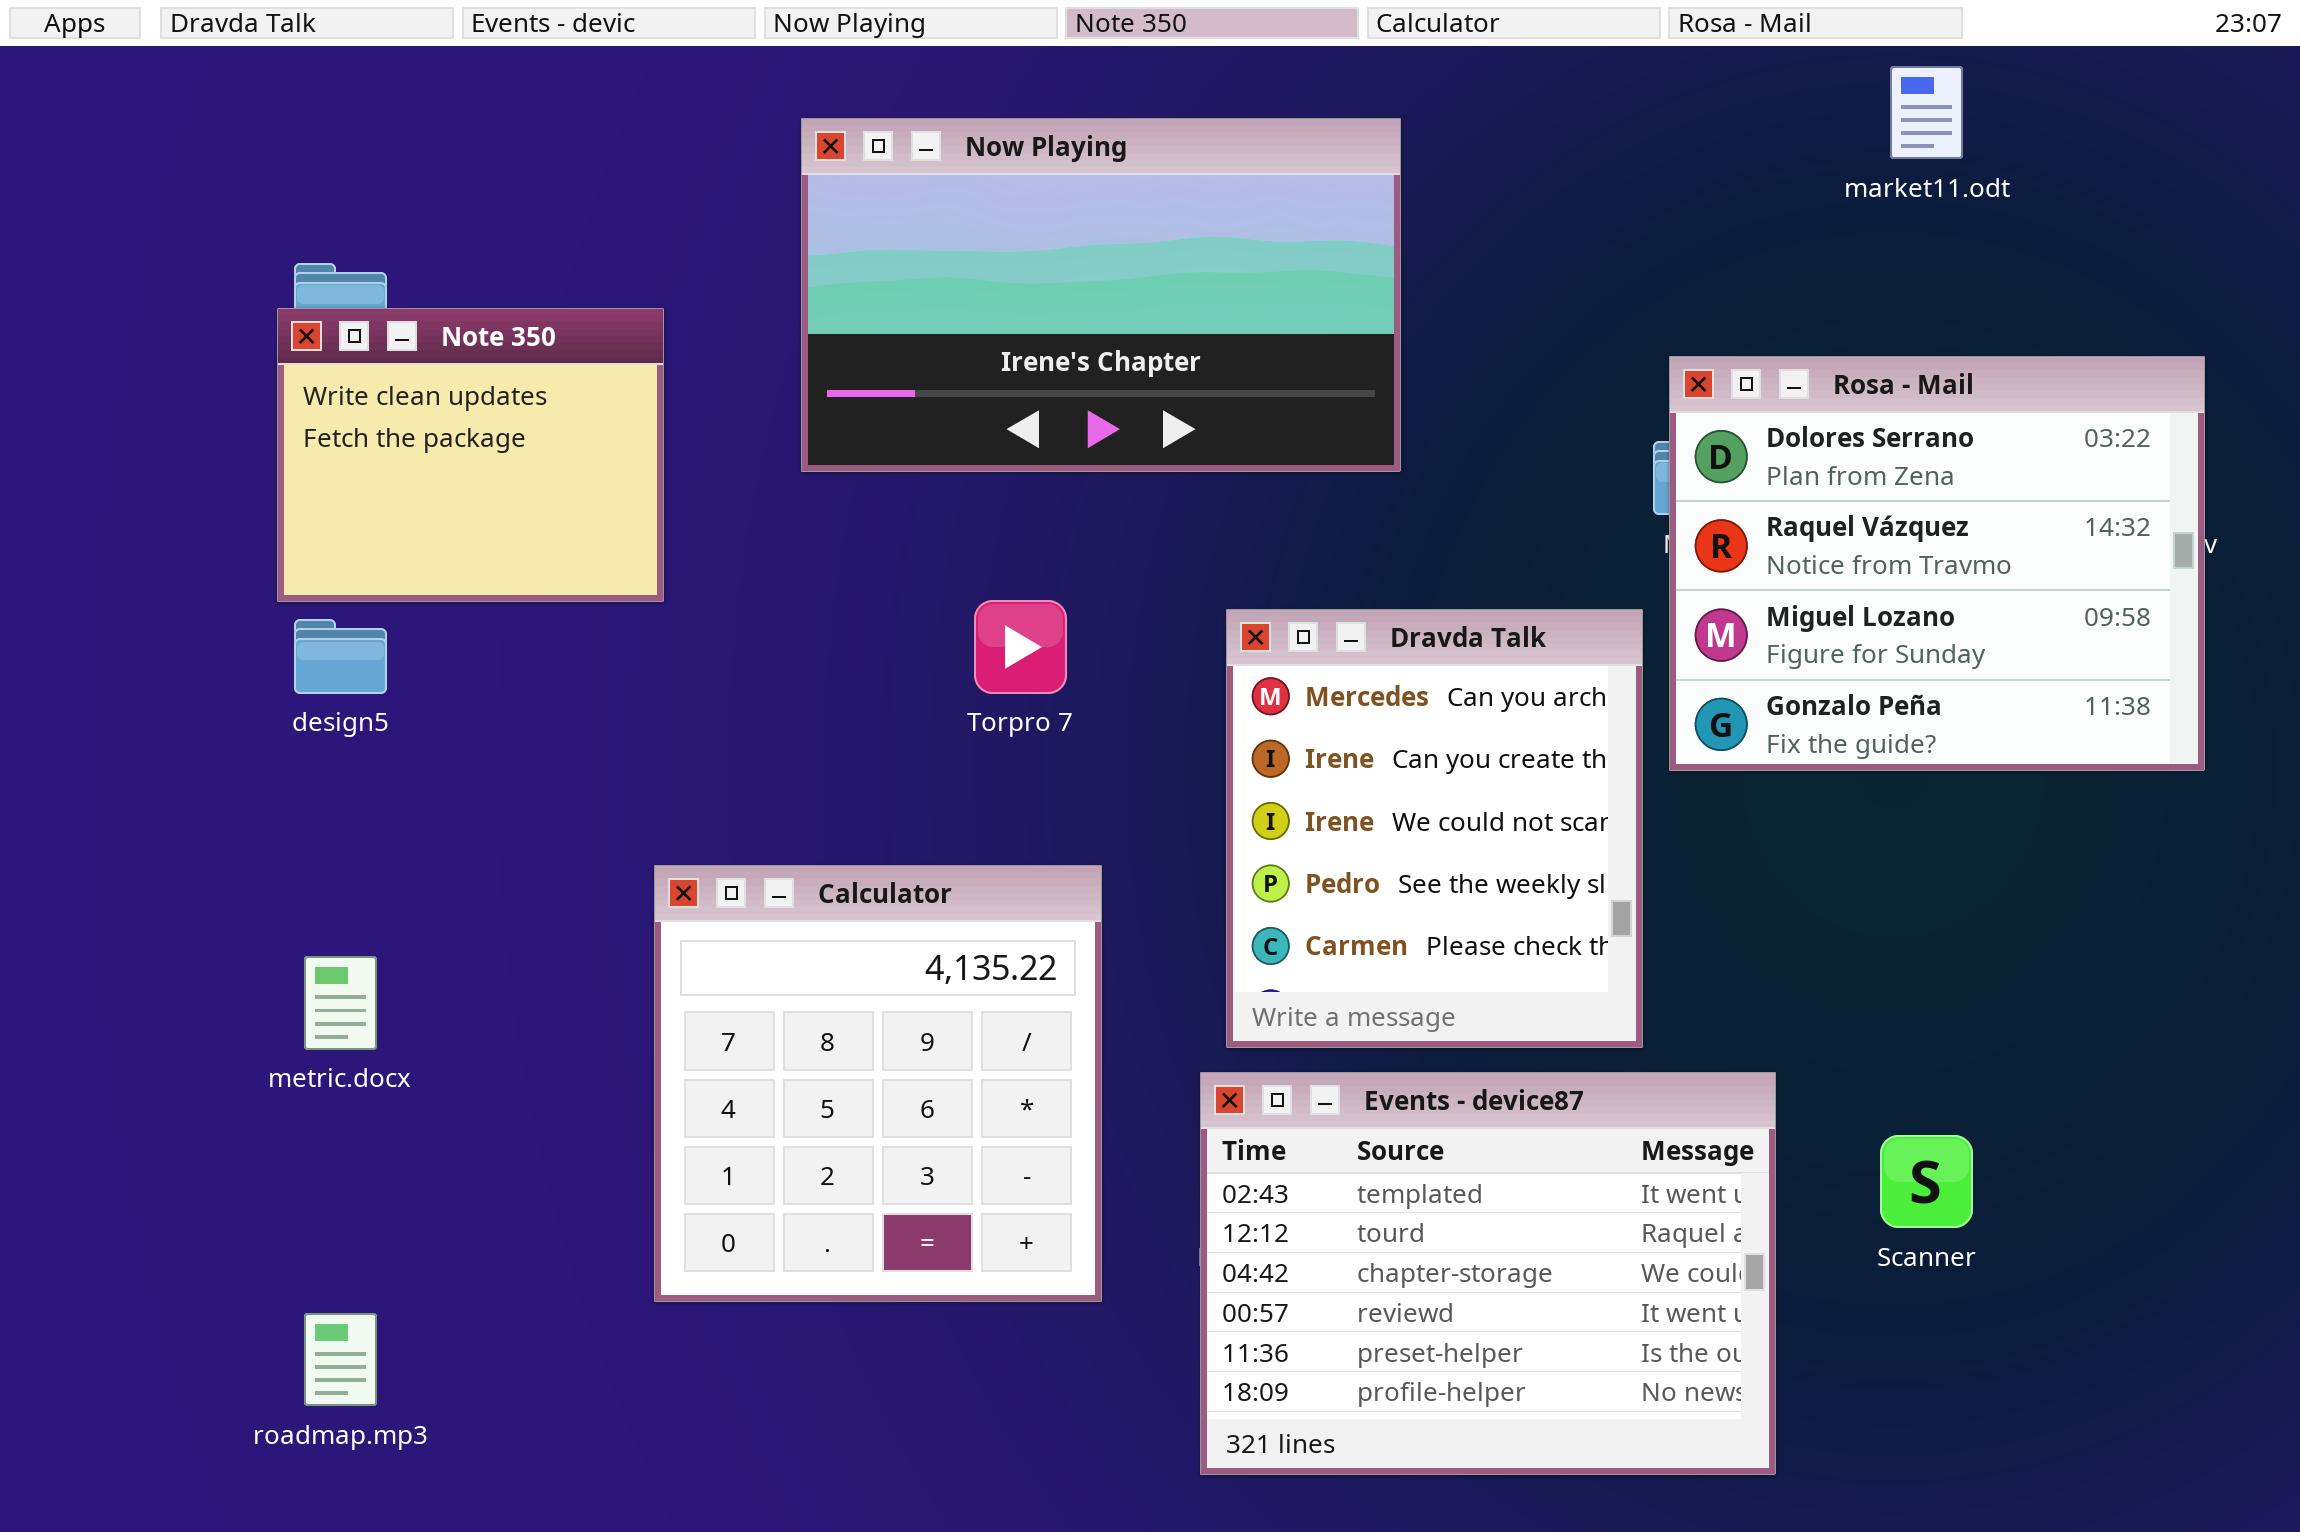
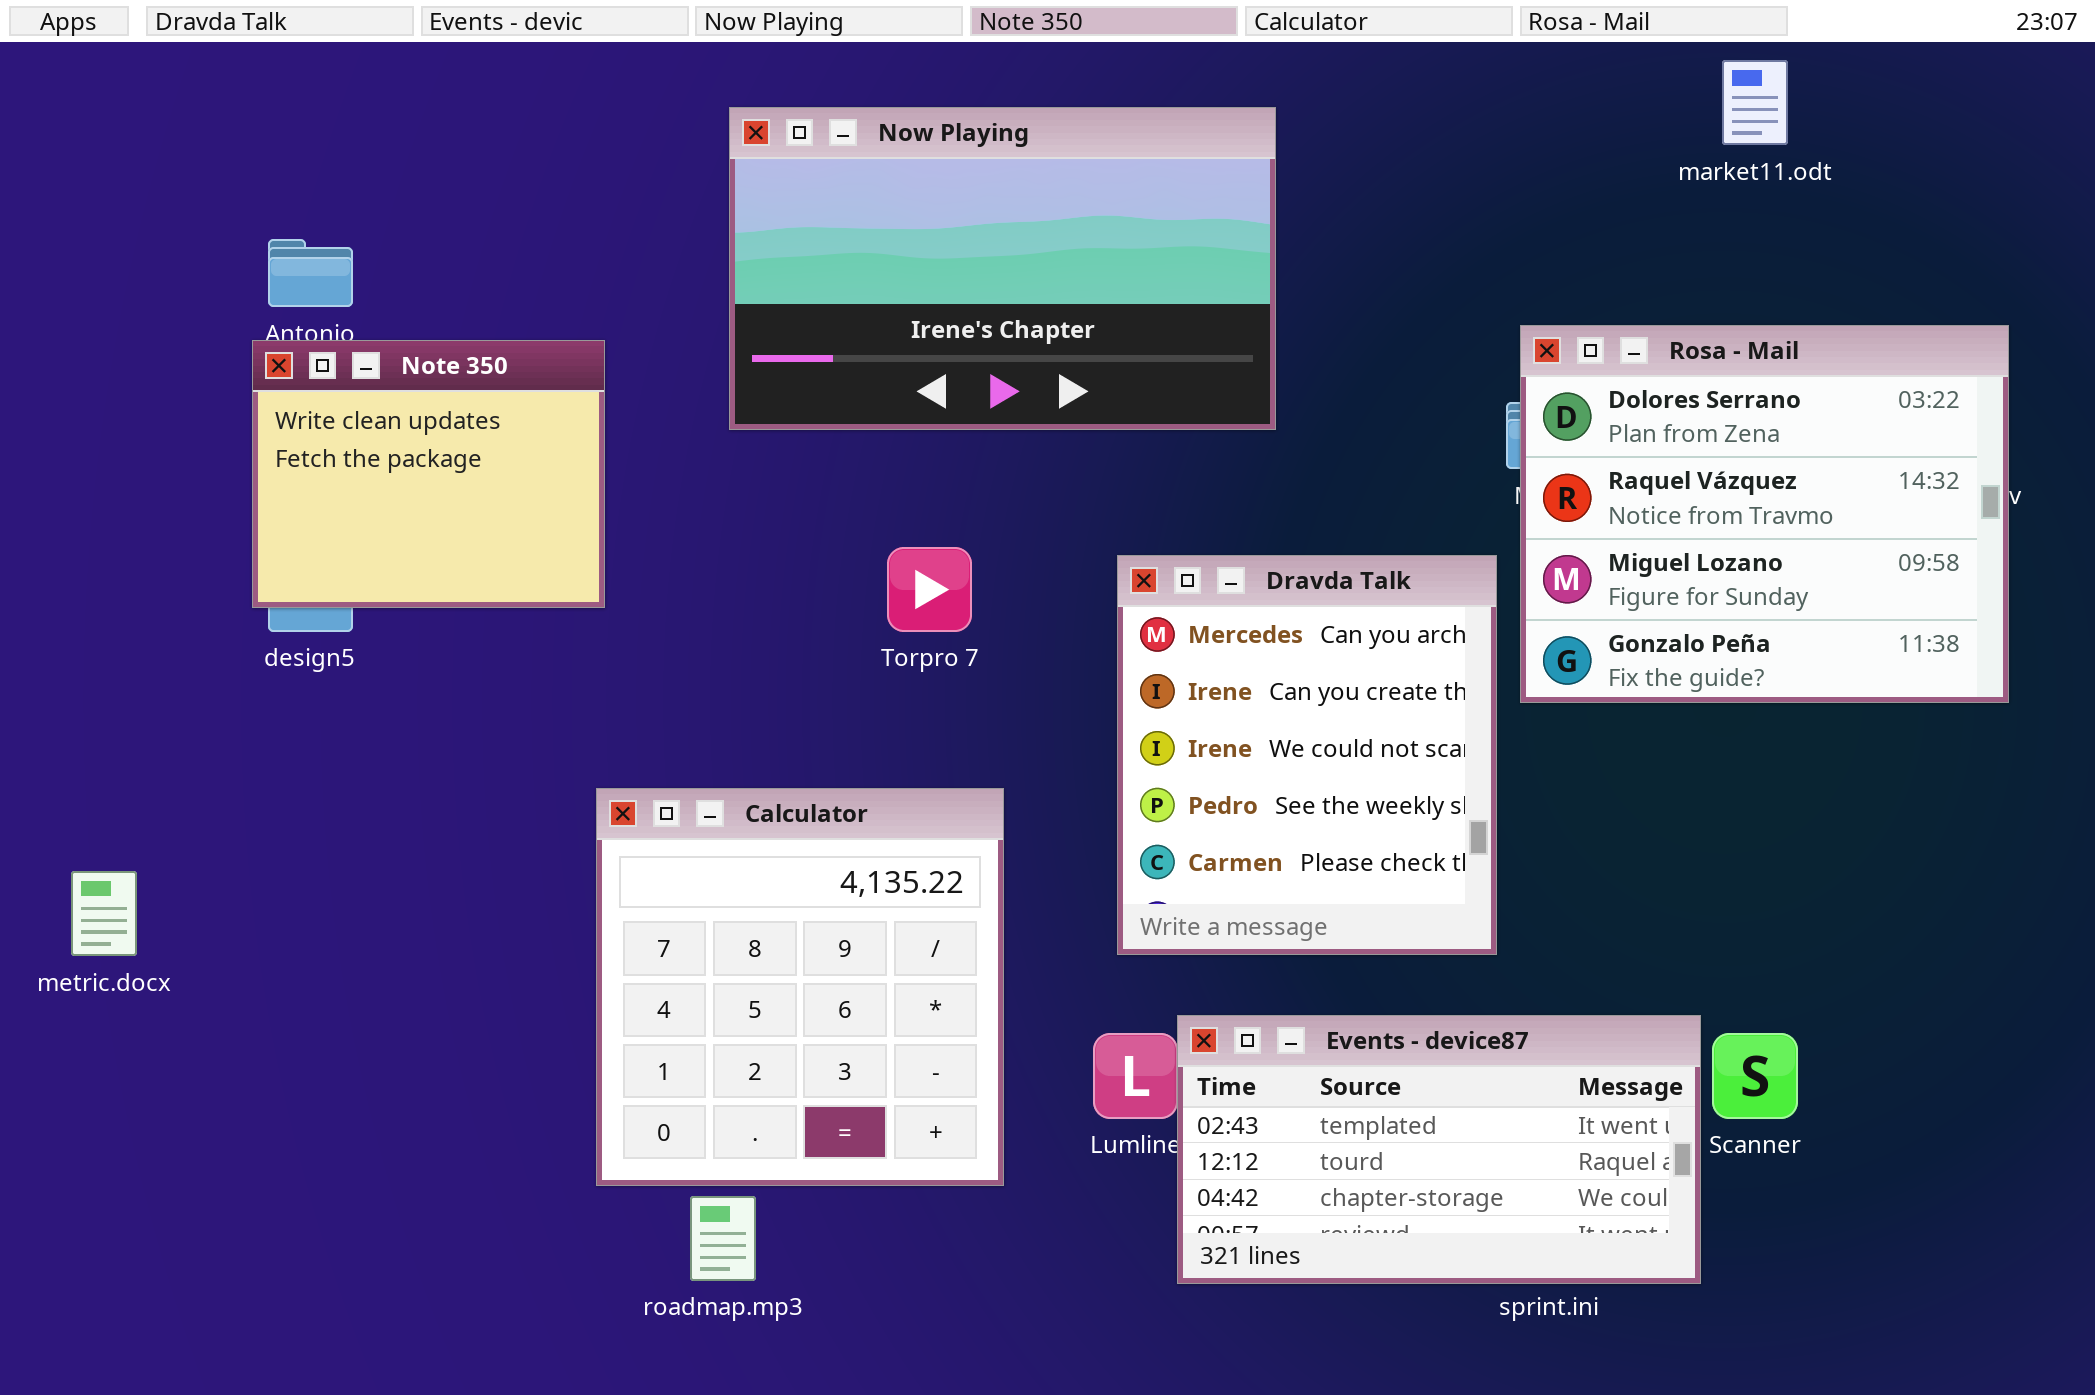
Note 350: [277,308,664,602] -> [252,340,605,608], moved
metric.docx: [304,956,377,1050] -> [71,871,137,956], moved
Events - device87: [1200,1072,1776,1475] -> [1177,1015,1701,1284], moved, resized
roadmap.mp3: [304,1313,377,1406] -> [690,1196,756,1281], moved

